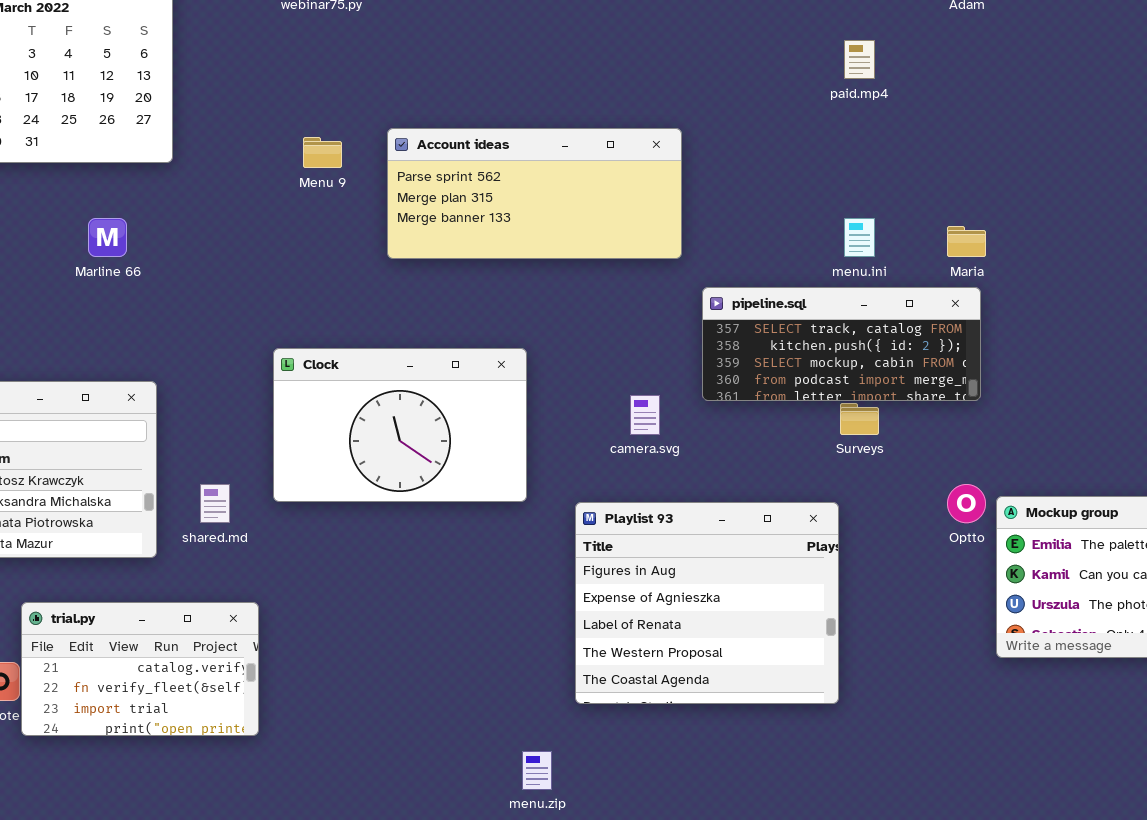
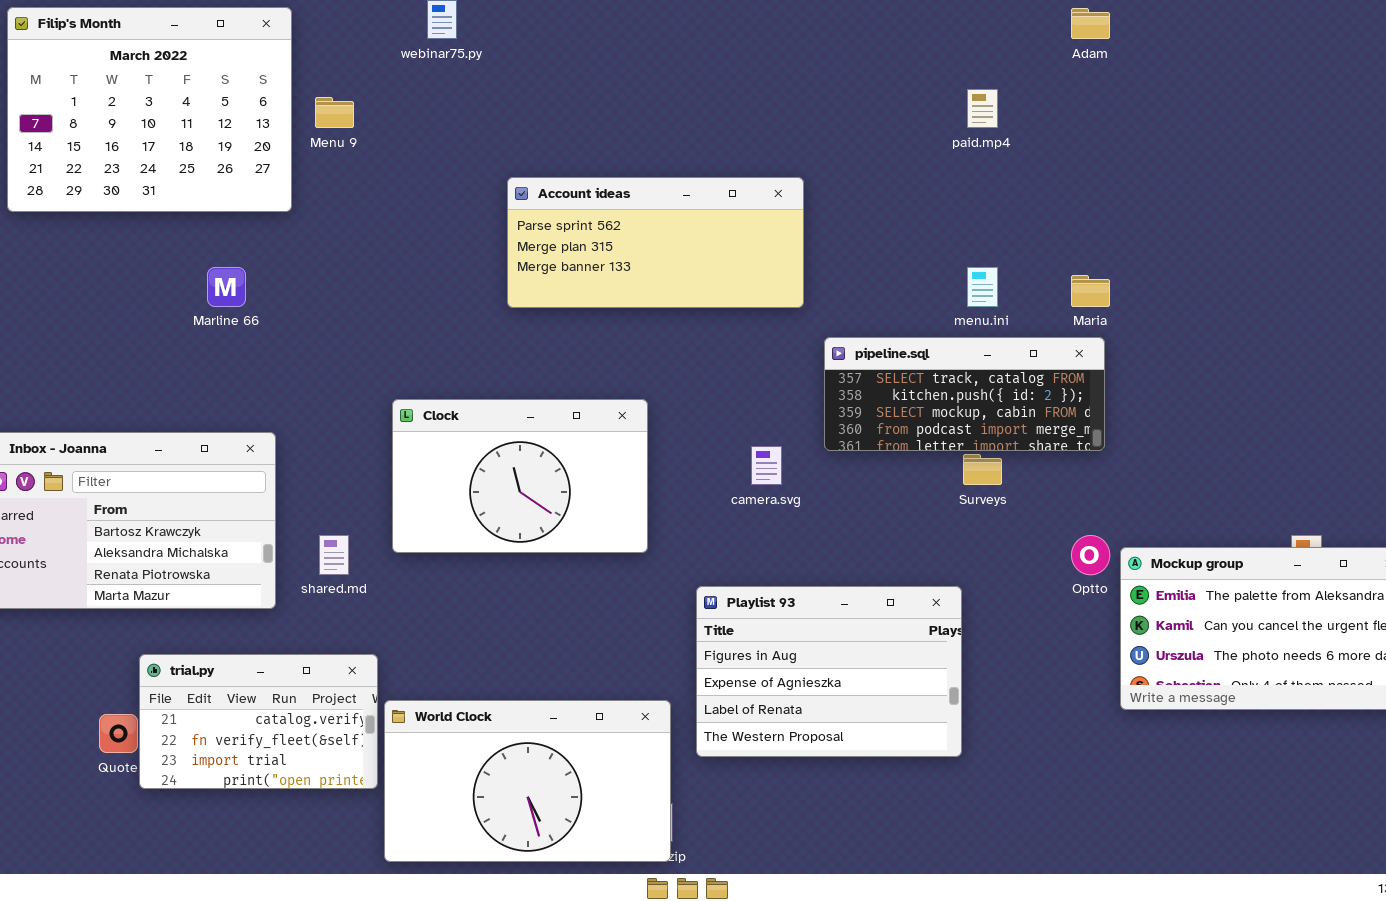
Menu 9: [303,137,342,168] -> [315,97,354,128], moved
Playlist 93: [575,502,839,704] -> [696,586,962,757], resized
World Clock: none -> [384,700,671,862], opened

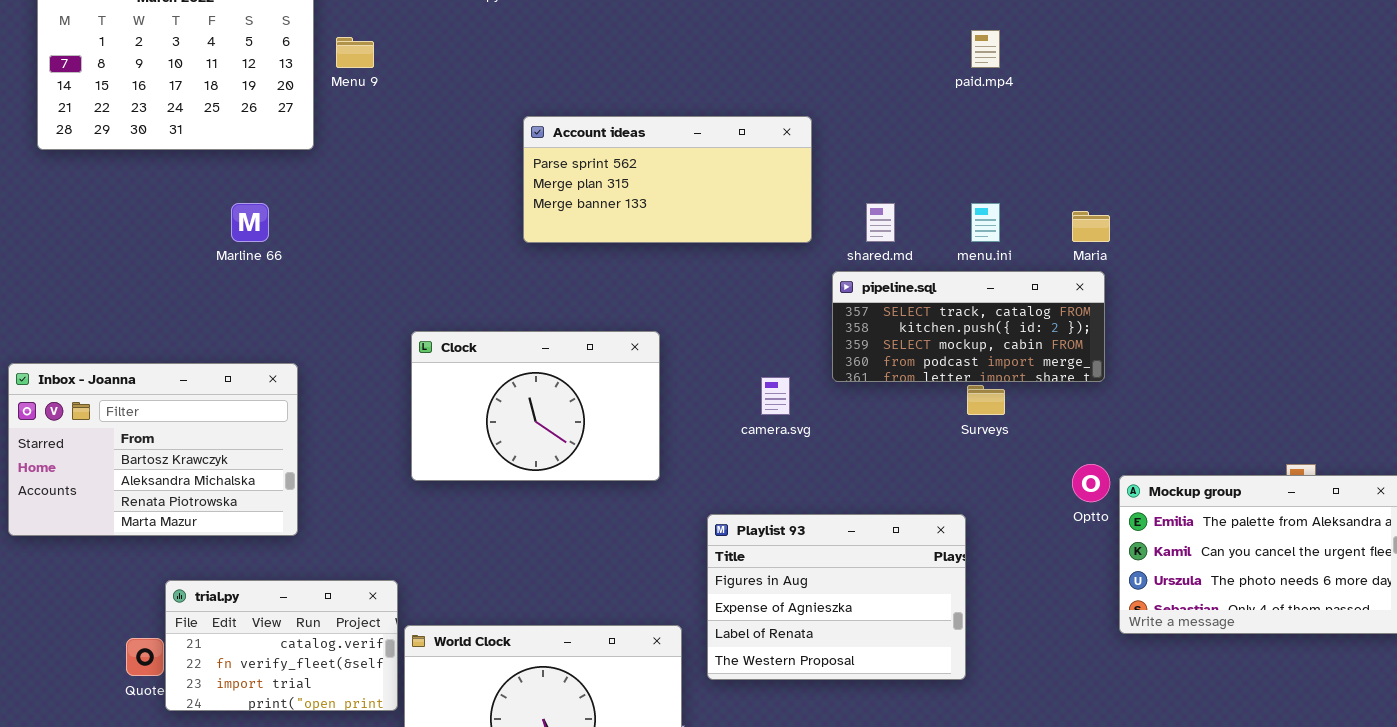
shared.md: [319,535,349,575] -> [866,203,895,242], moved

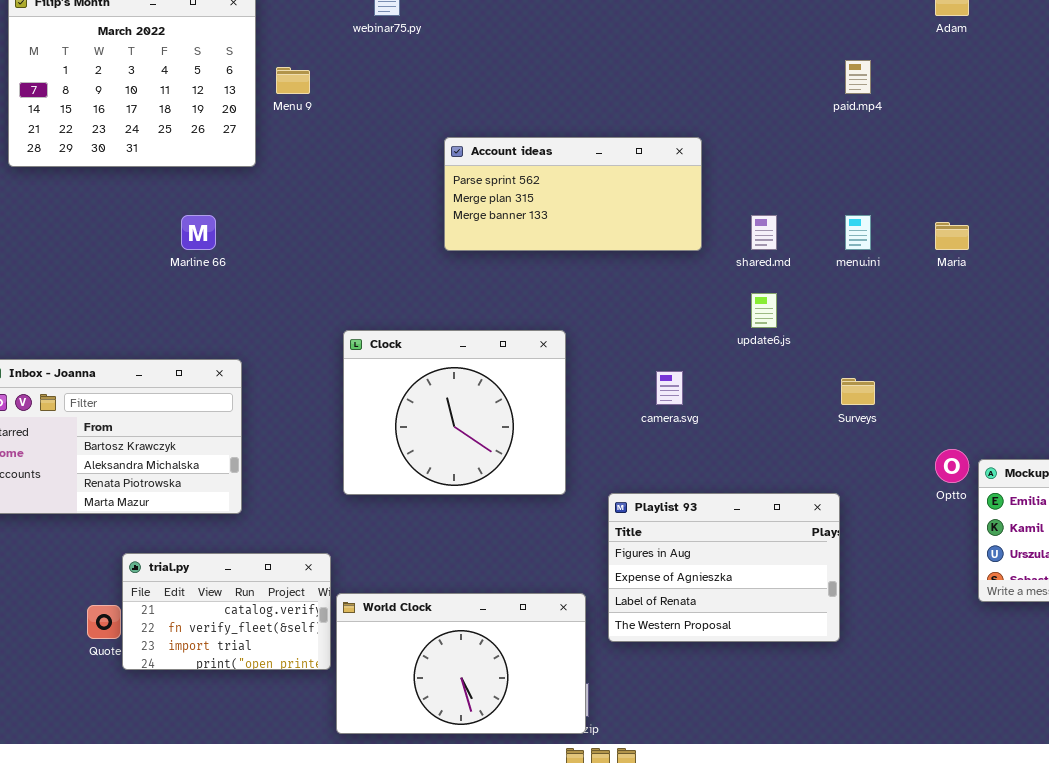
pipeline.sql: [832,271,1105,382] -> none, closed
Clock: [411,331,660,481] -> [343,330,566,495], resized

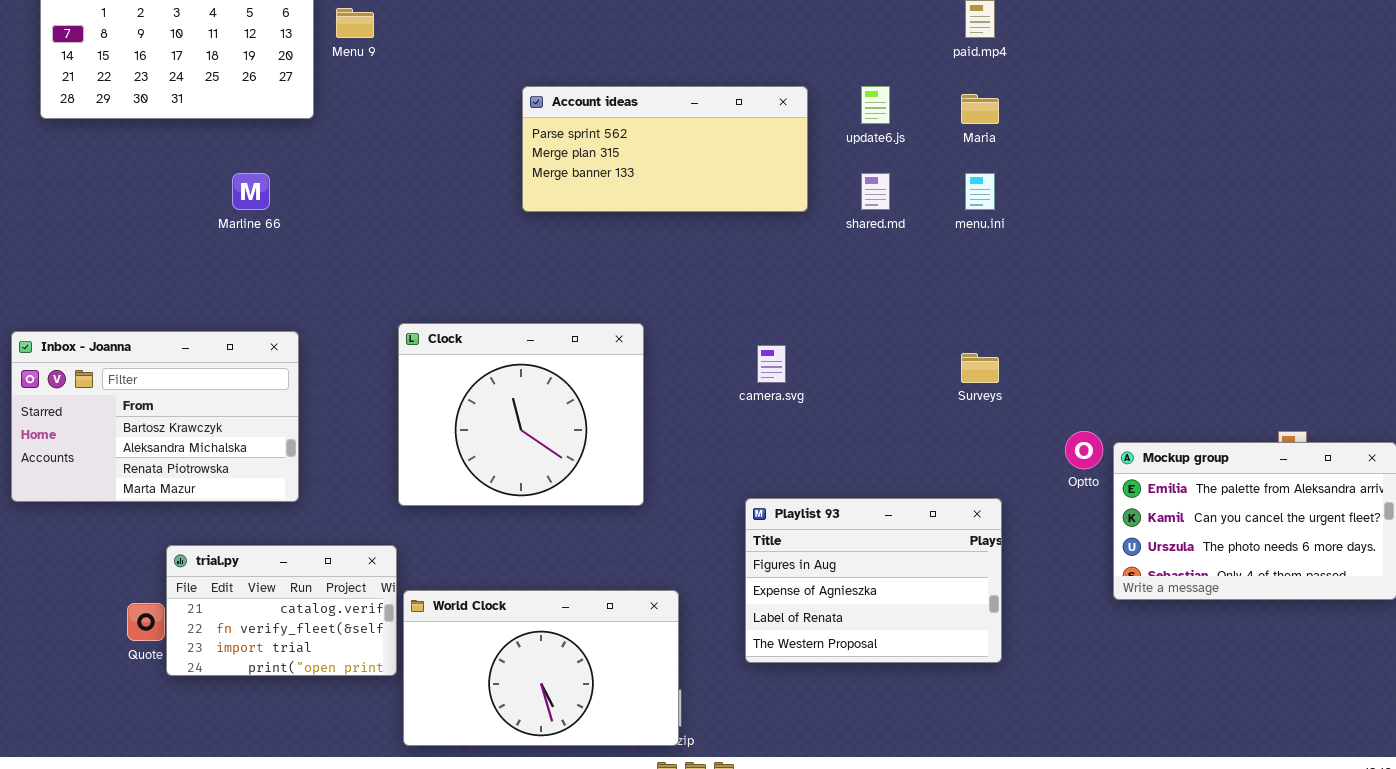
Maria: [935,222,969,250] -> [961,94,999,124], moved
update6.js: [751,293,777,328] -> [861,86,890,124], moved
Clock: [343,330,566,495] -> [398,323,644,506], moved
Playlist 93: [608,493,840,642] -> [745,498,1002,663], moved

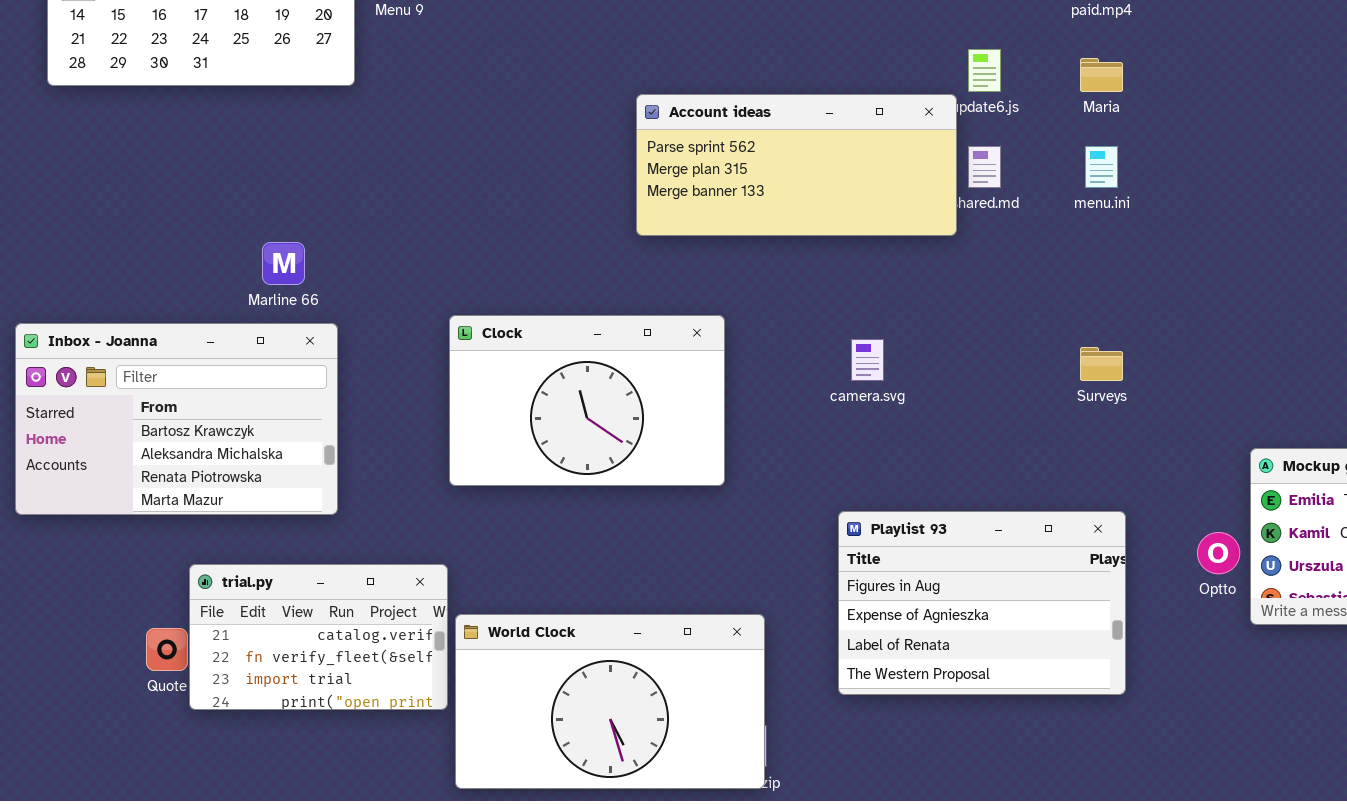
Account ideas: [522,86,808,212] -> [636,94,957,236], moved
Marline 66: [232,173,270,210] -> [262,242,305,285], moved
Clock: [398,323,644,506] -> [449,315,725,486], resized
Optto: [1065,431,1103,469] -> [1197,532,1240,574], moved

